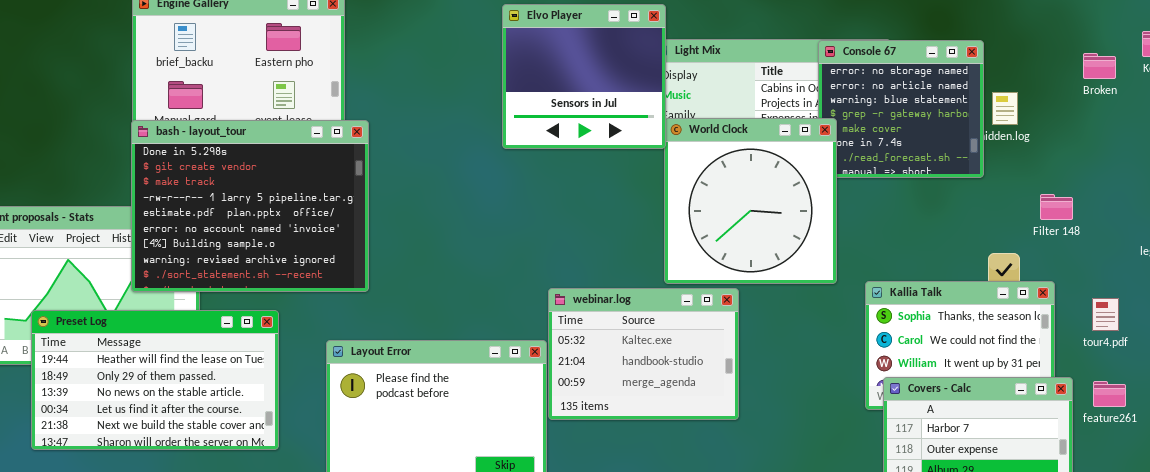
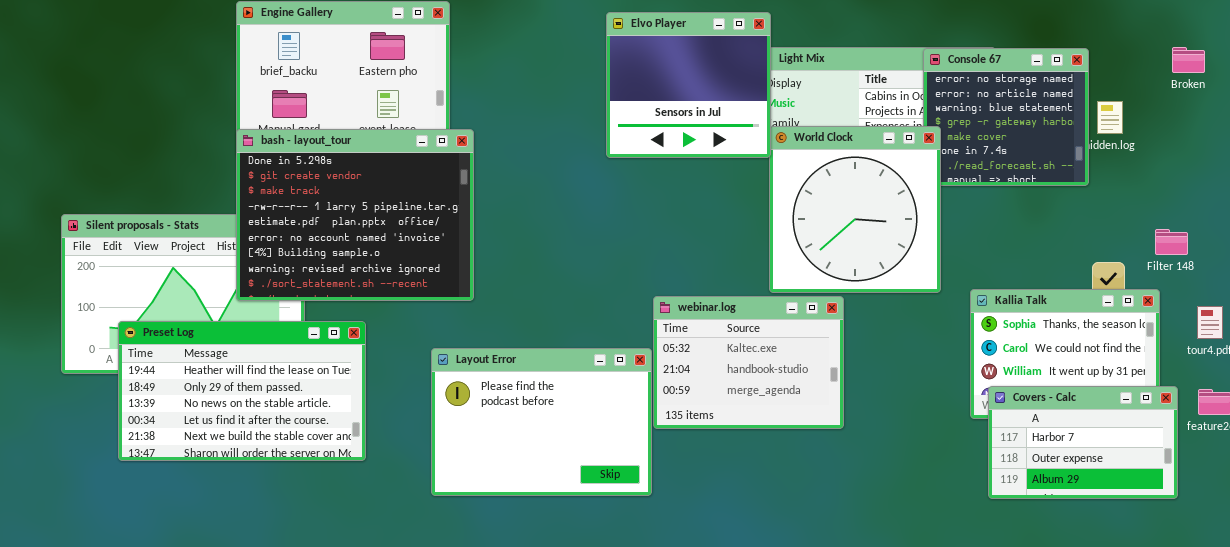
Broken: [1083,53,1116,79] -> [1172,47,1205,73], moved
Filter 148: [1040,194,1073,220] -> [1155,229,1188,255], moved
Preset Log: [31,310,279,450] -> [118,321,366,461], moved

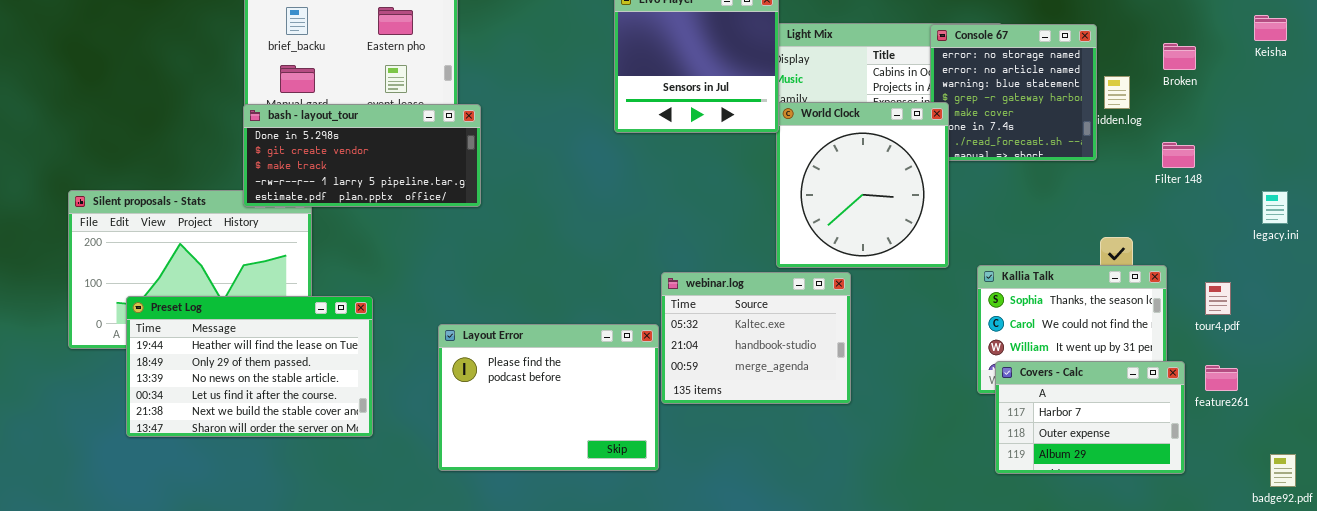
Broken: [1172,47,1205,73] -> [1163,43,1196,70], moved
bash - layout_tour: [236,129,474,301] -> [243,104,481,207], resized
Filter 148: [1155,229,1188,255] -> [1162,142,1195,168], moved

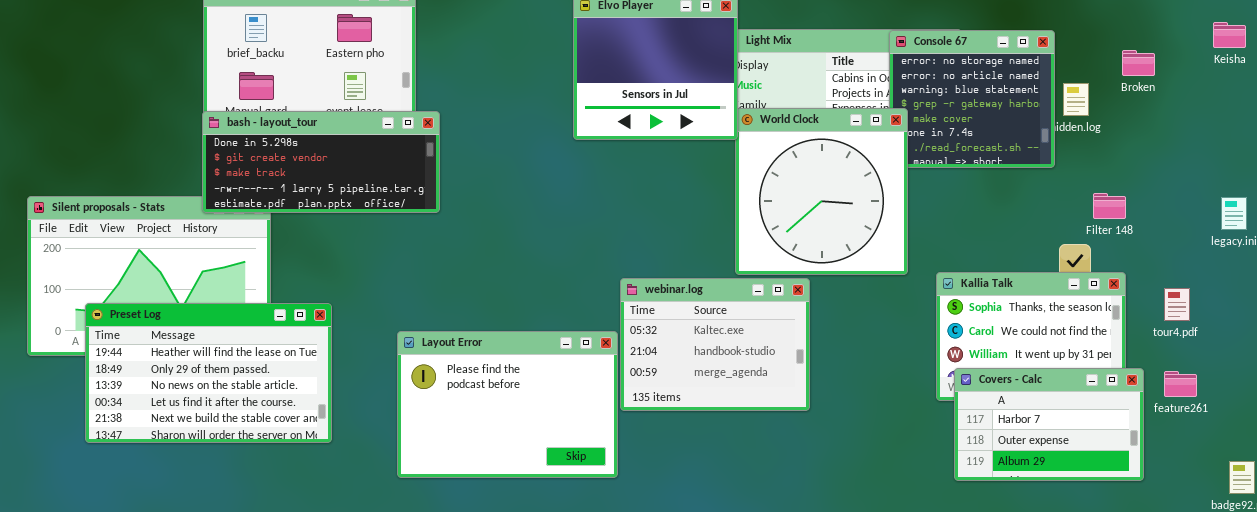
Filter 148: [1162,142,1195,168] -> [1093,193,1126,219], moved

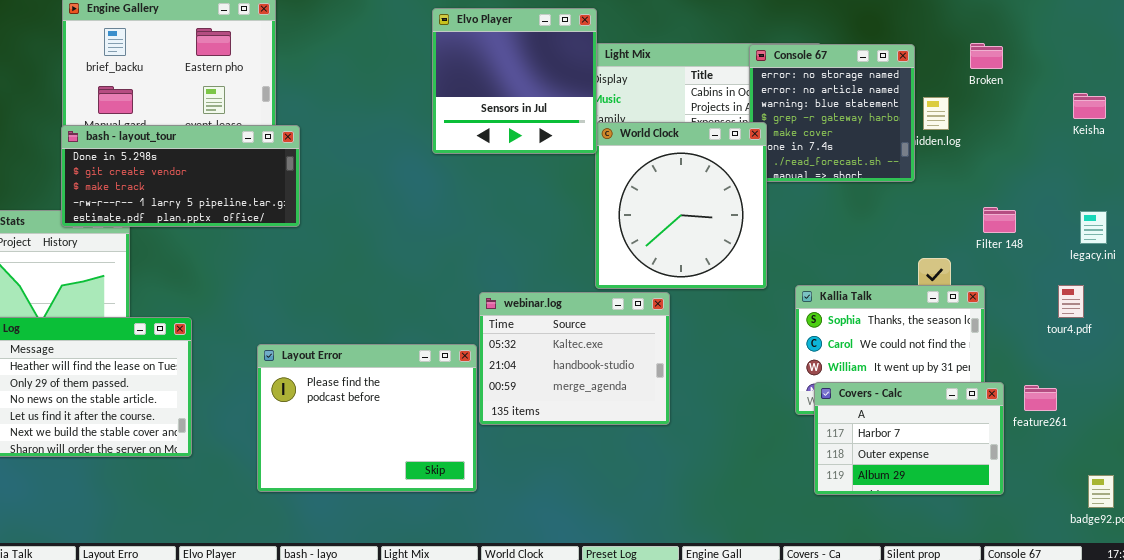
Keisha: [1213,22,1246,48] -> [1073,93,1106,119], moved
Broken: [1122,50,1155,76] -> [970,43,1003,69], moved
Filter 148: [1093,193,1126,219] -> [983,207,1016,233], moved
tour4.pdf: [1164,288,1190,321] -> [1058,285,1084,318], moved

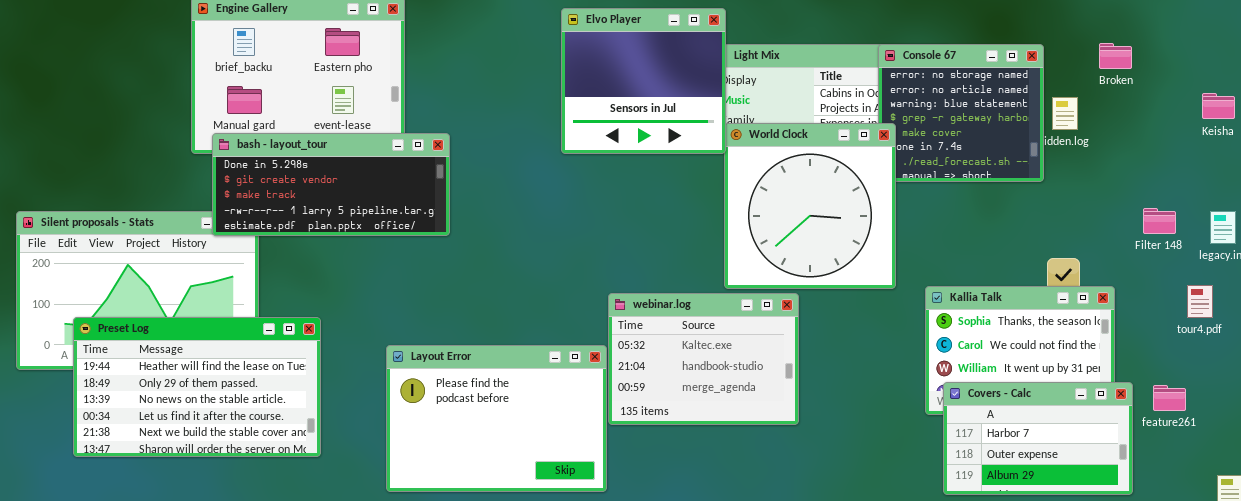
bash - layout_tour: [61,125,300,227] -> [212,133,450,236], moved
Filter 148: [983,207,1016,233] -> [1143,208,1176,234], moved

